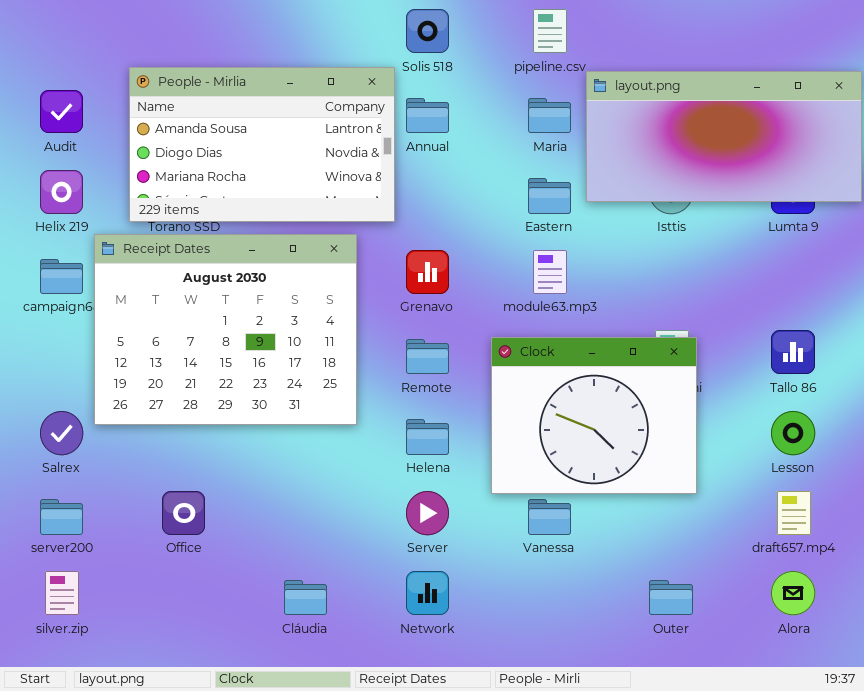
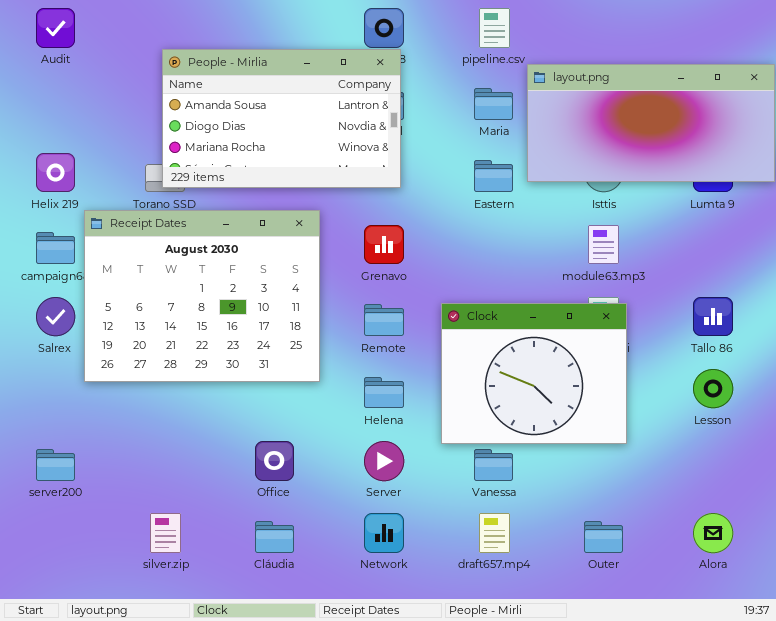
People - Mirlia: [129,67,395,222] -> [162,49,401,188], moved
Audit: [40,90,83,133] -> [36,8,75,48], moved
module63.mp3: [533,250,567,294] -> [588,225,619,264], moved
Salrex: [40,411,83,455] -> [36,297,75,336], moved
Office: [162,491,205,535] -> [255,441,294,481], moved
draft657.mp4: [777,491,811,535] -> [479,513,510,553], moved
silver.zip: [45,571,79,615] -> [150,513,181,553], moved

